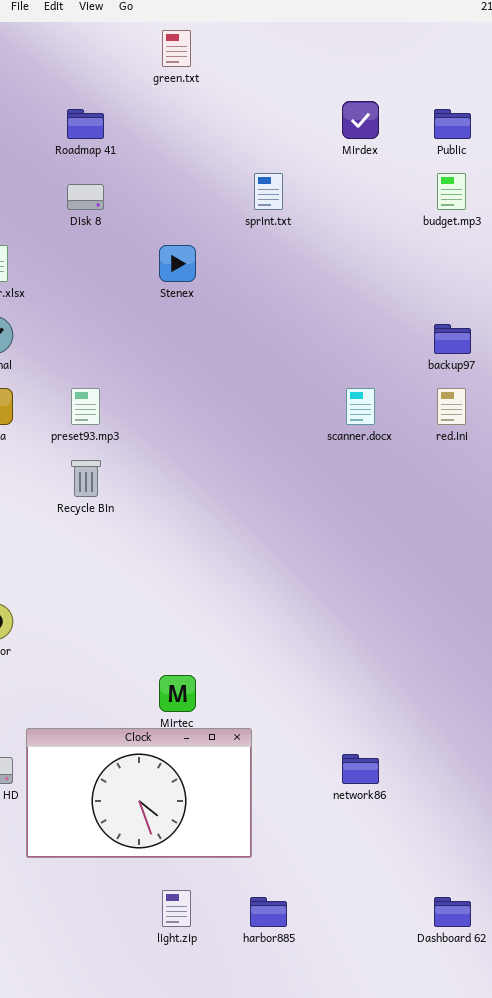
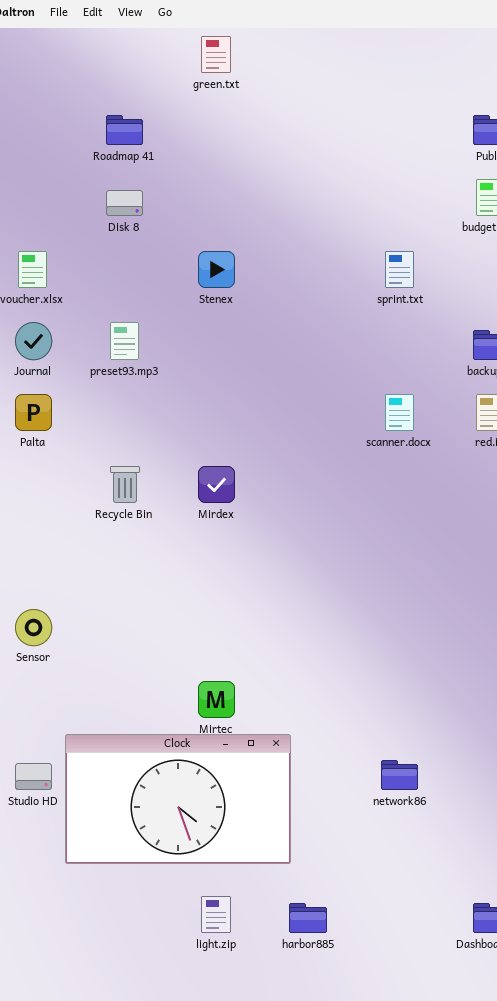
Mirdex: [342,101,379,139] -> [198,466,235,503], moved
sprint.txt: [254,173,283,210] -> [385,251,414,288], moved
preset93.mp3: [71,388,100,425] -> [110,322,139,360], moved

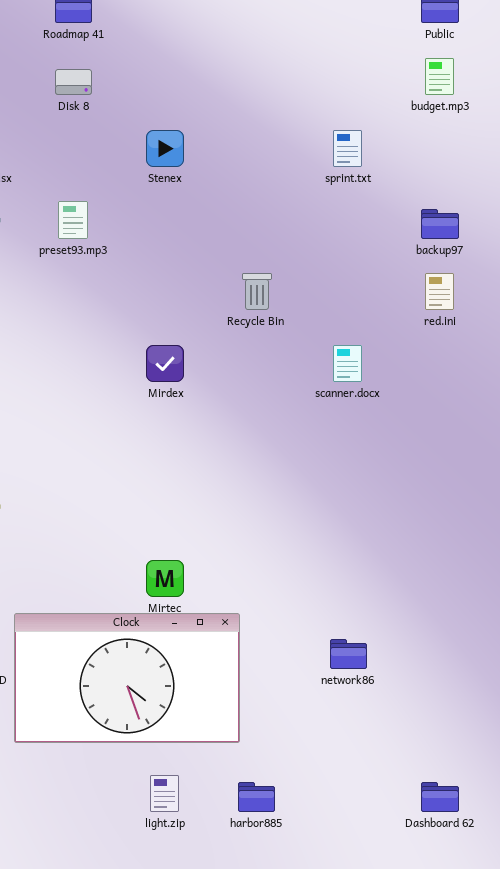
scanner.docx: [385,394,414,431] -> [333,345,362,382], moved
Recycle Bin: [110,466,140,503] -> [242,273,272,310], moved

